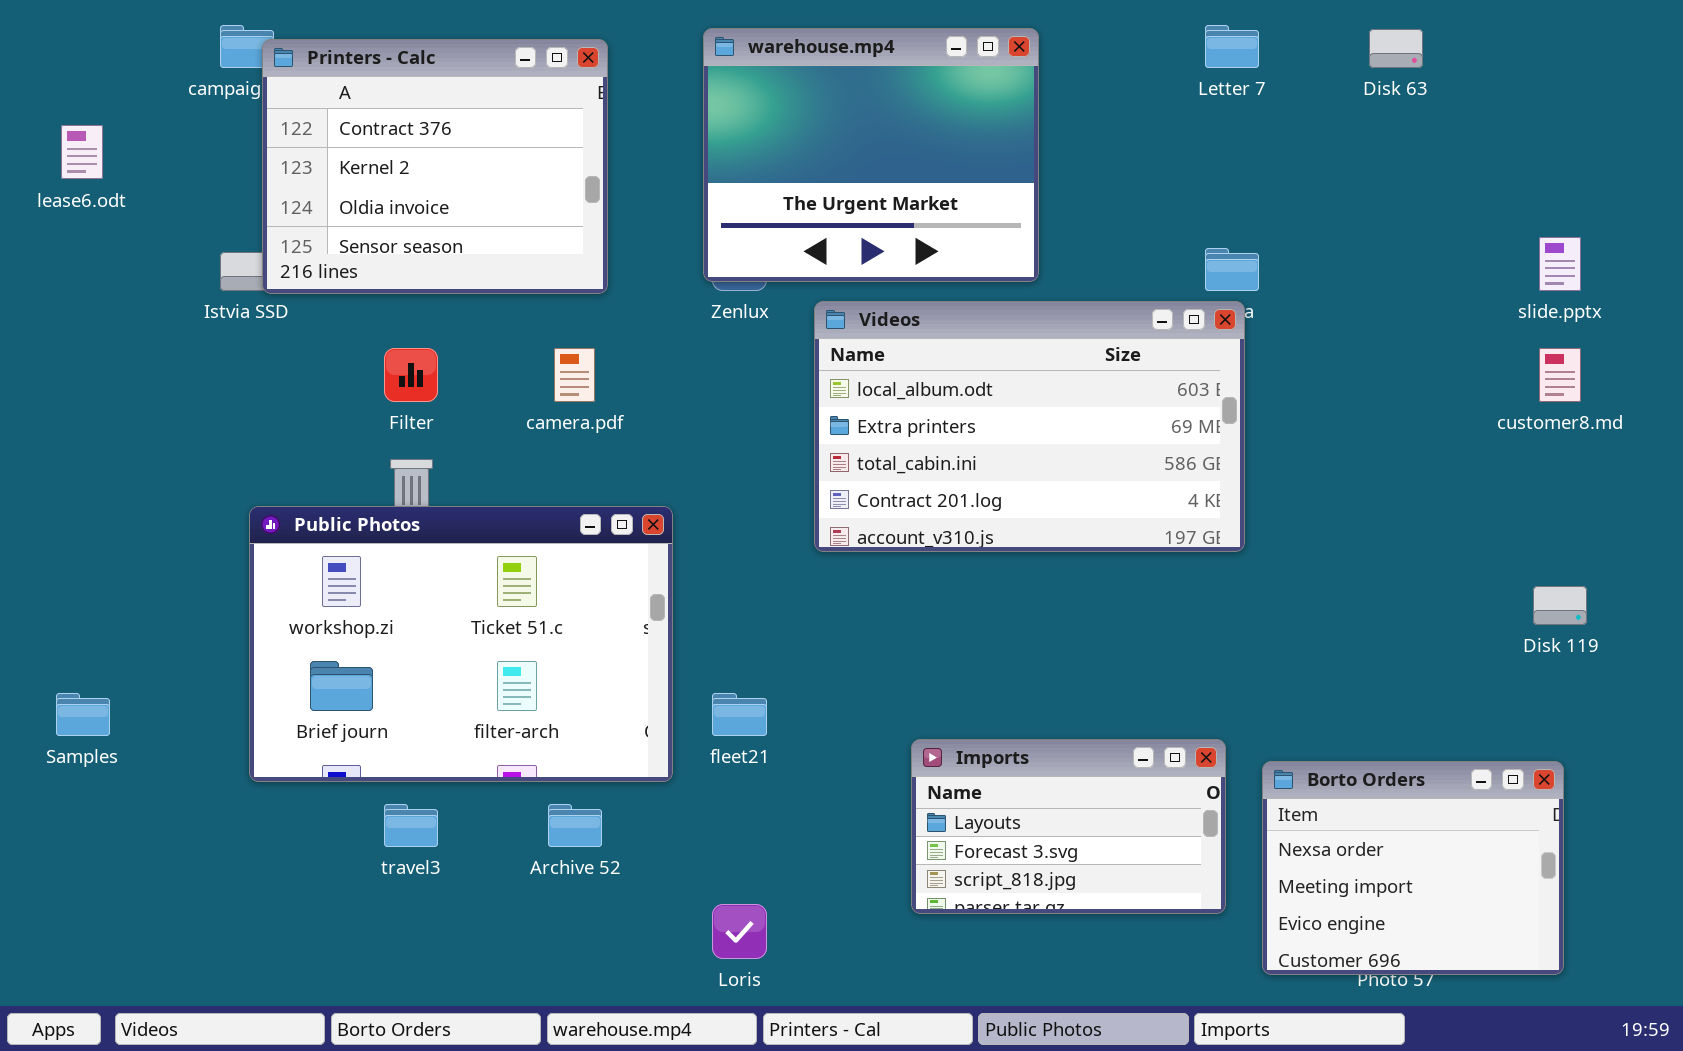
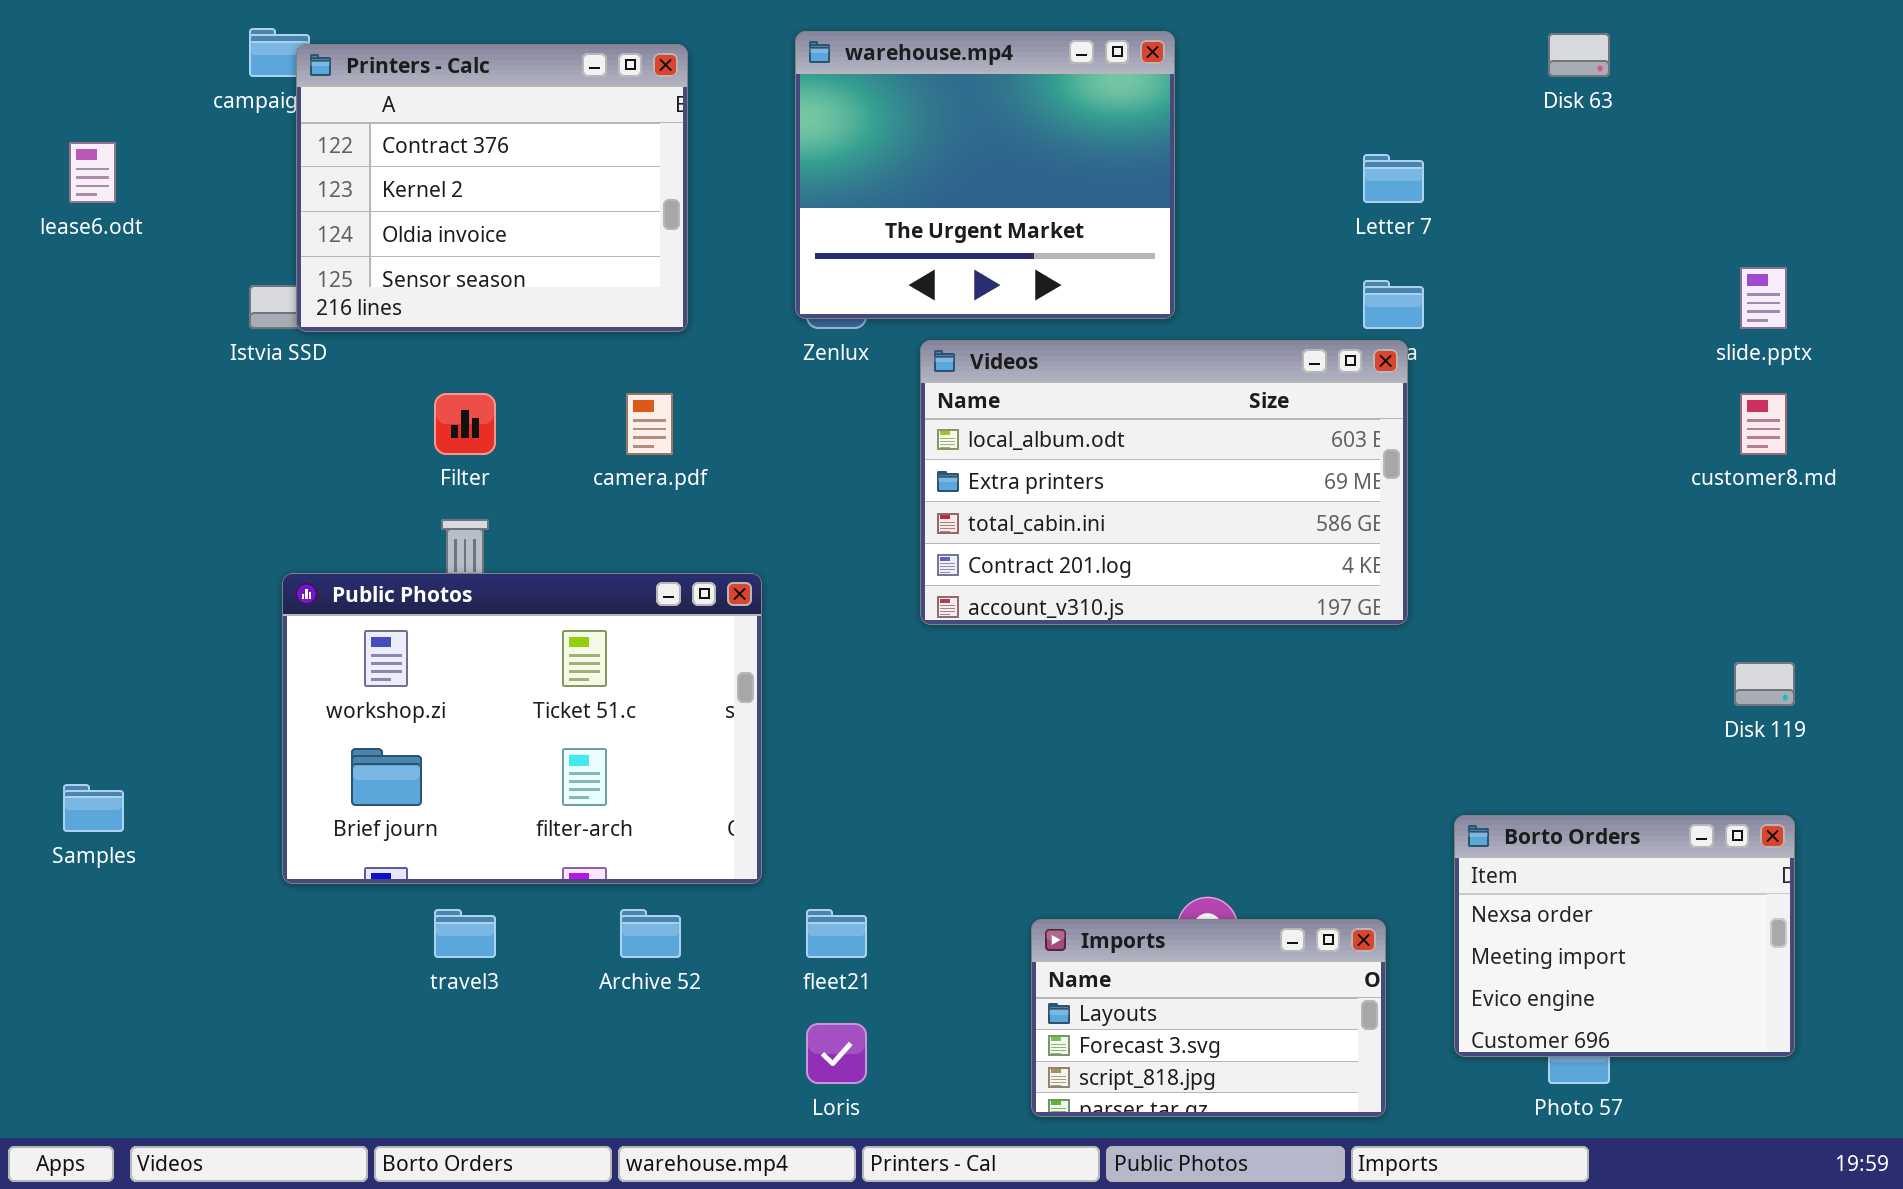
Letter 7: [1205,25,1259,68] -> [1363,154,1424,203], moved
fleet21: [712,693,767,736] -> [806,909,867,958], moved
Imports: [911,739,1226,914] -> [1031,919,1386,1117], moved
Borto Orders: [1262,761,1564,975] -> [1454,815,1795,1057], moved

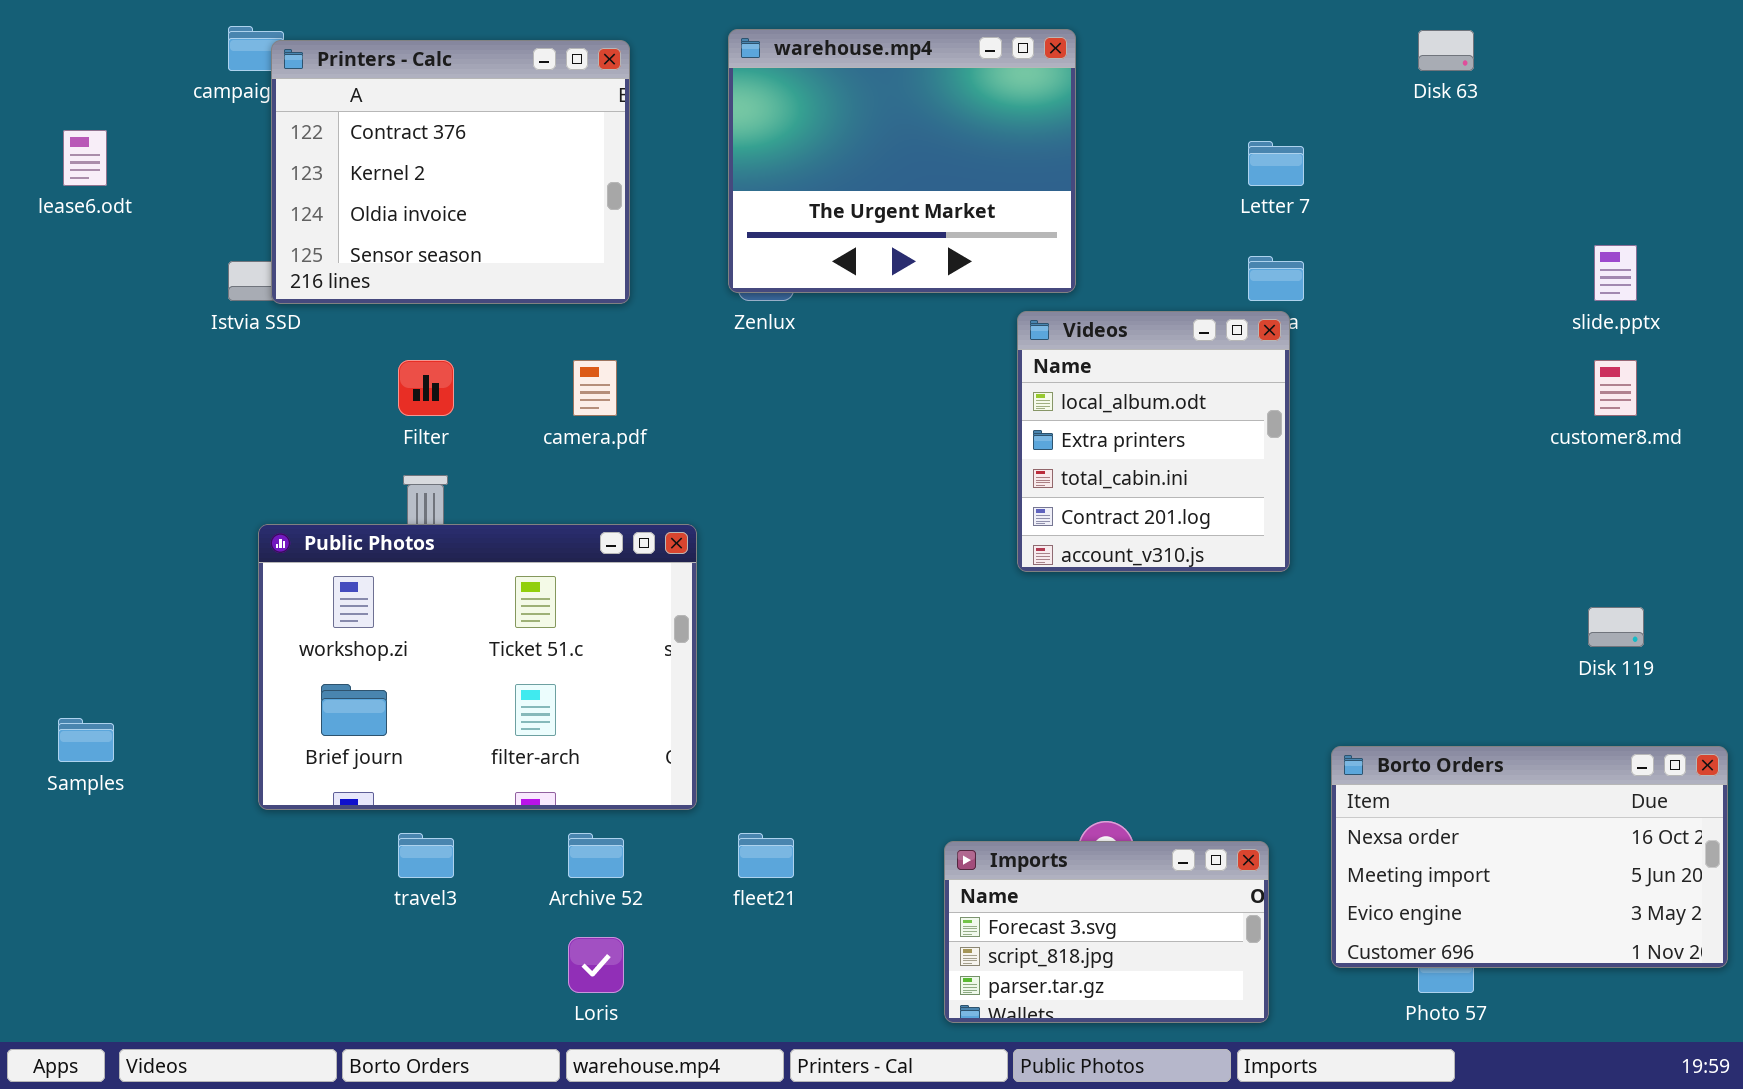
Videos: [920,340,1408,625] -> [1017,311,1290,572], resized
Borto Orders: [1454,815,1795,1057] -> [1331,746,1728,968], resized
Imports: [1031,919,1386,1117] -> [944,841,1269,1023], scrolled down 1 row
Loris: [806,1023,867,1084] -> [568,937,624,993], moved

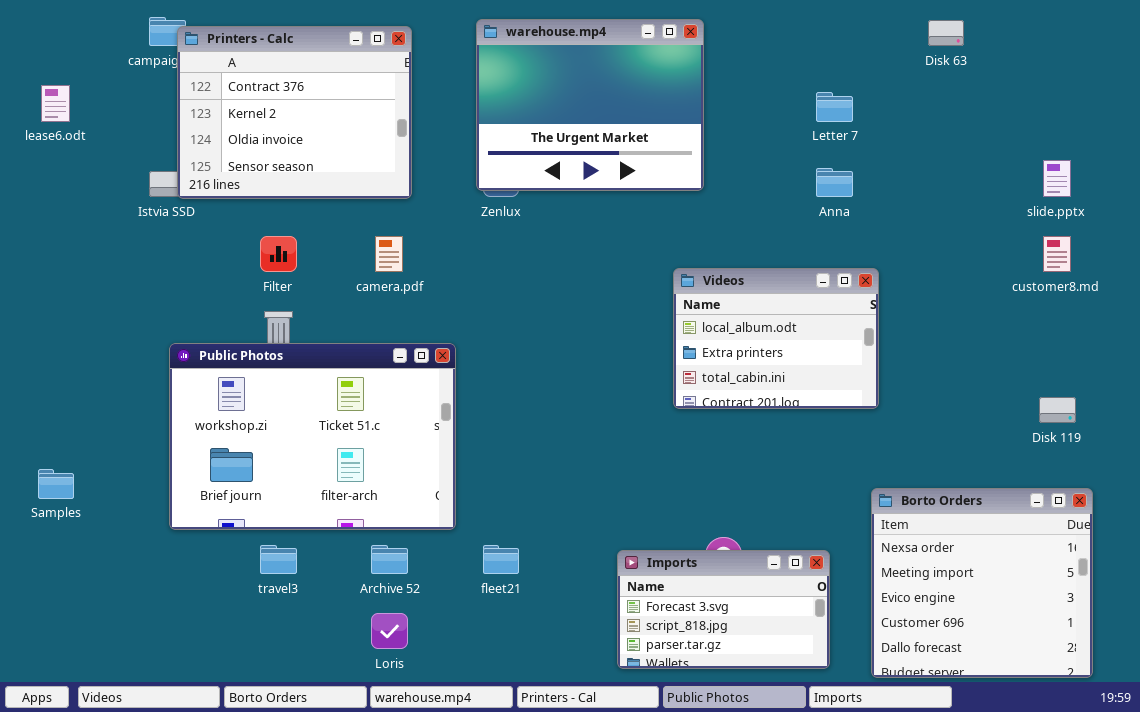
Videos: [1017,311,1290,572] -> [673,268,879,409], moved, resized
Borto Orders: [1331,746,1728,968] -> [871,488,1093,678], resized

